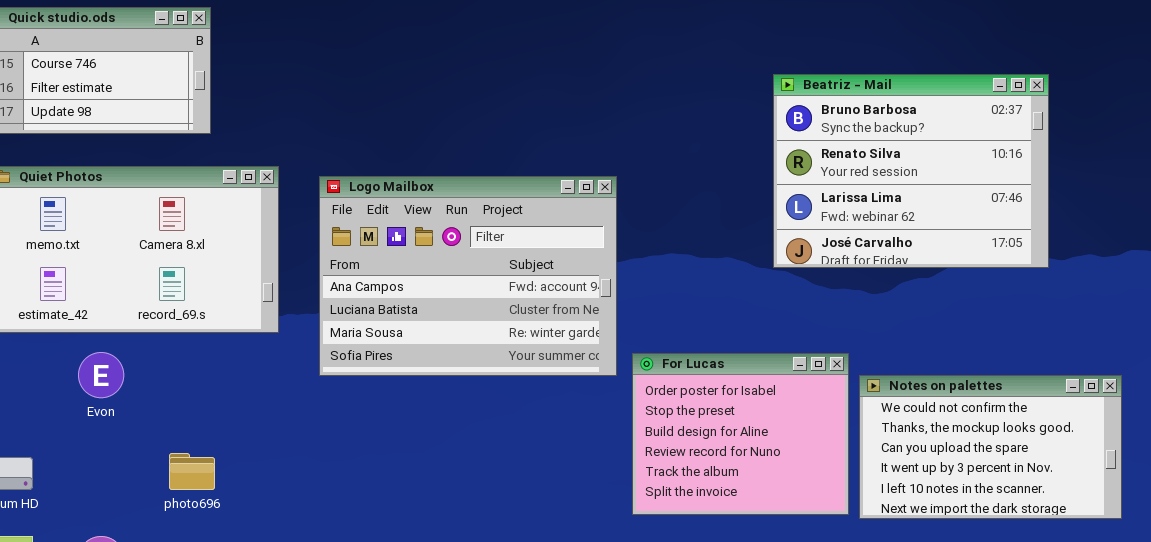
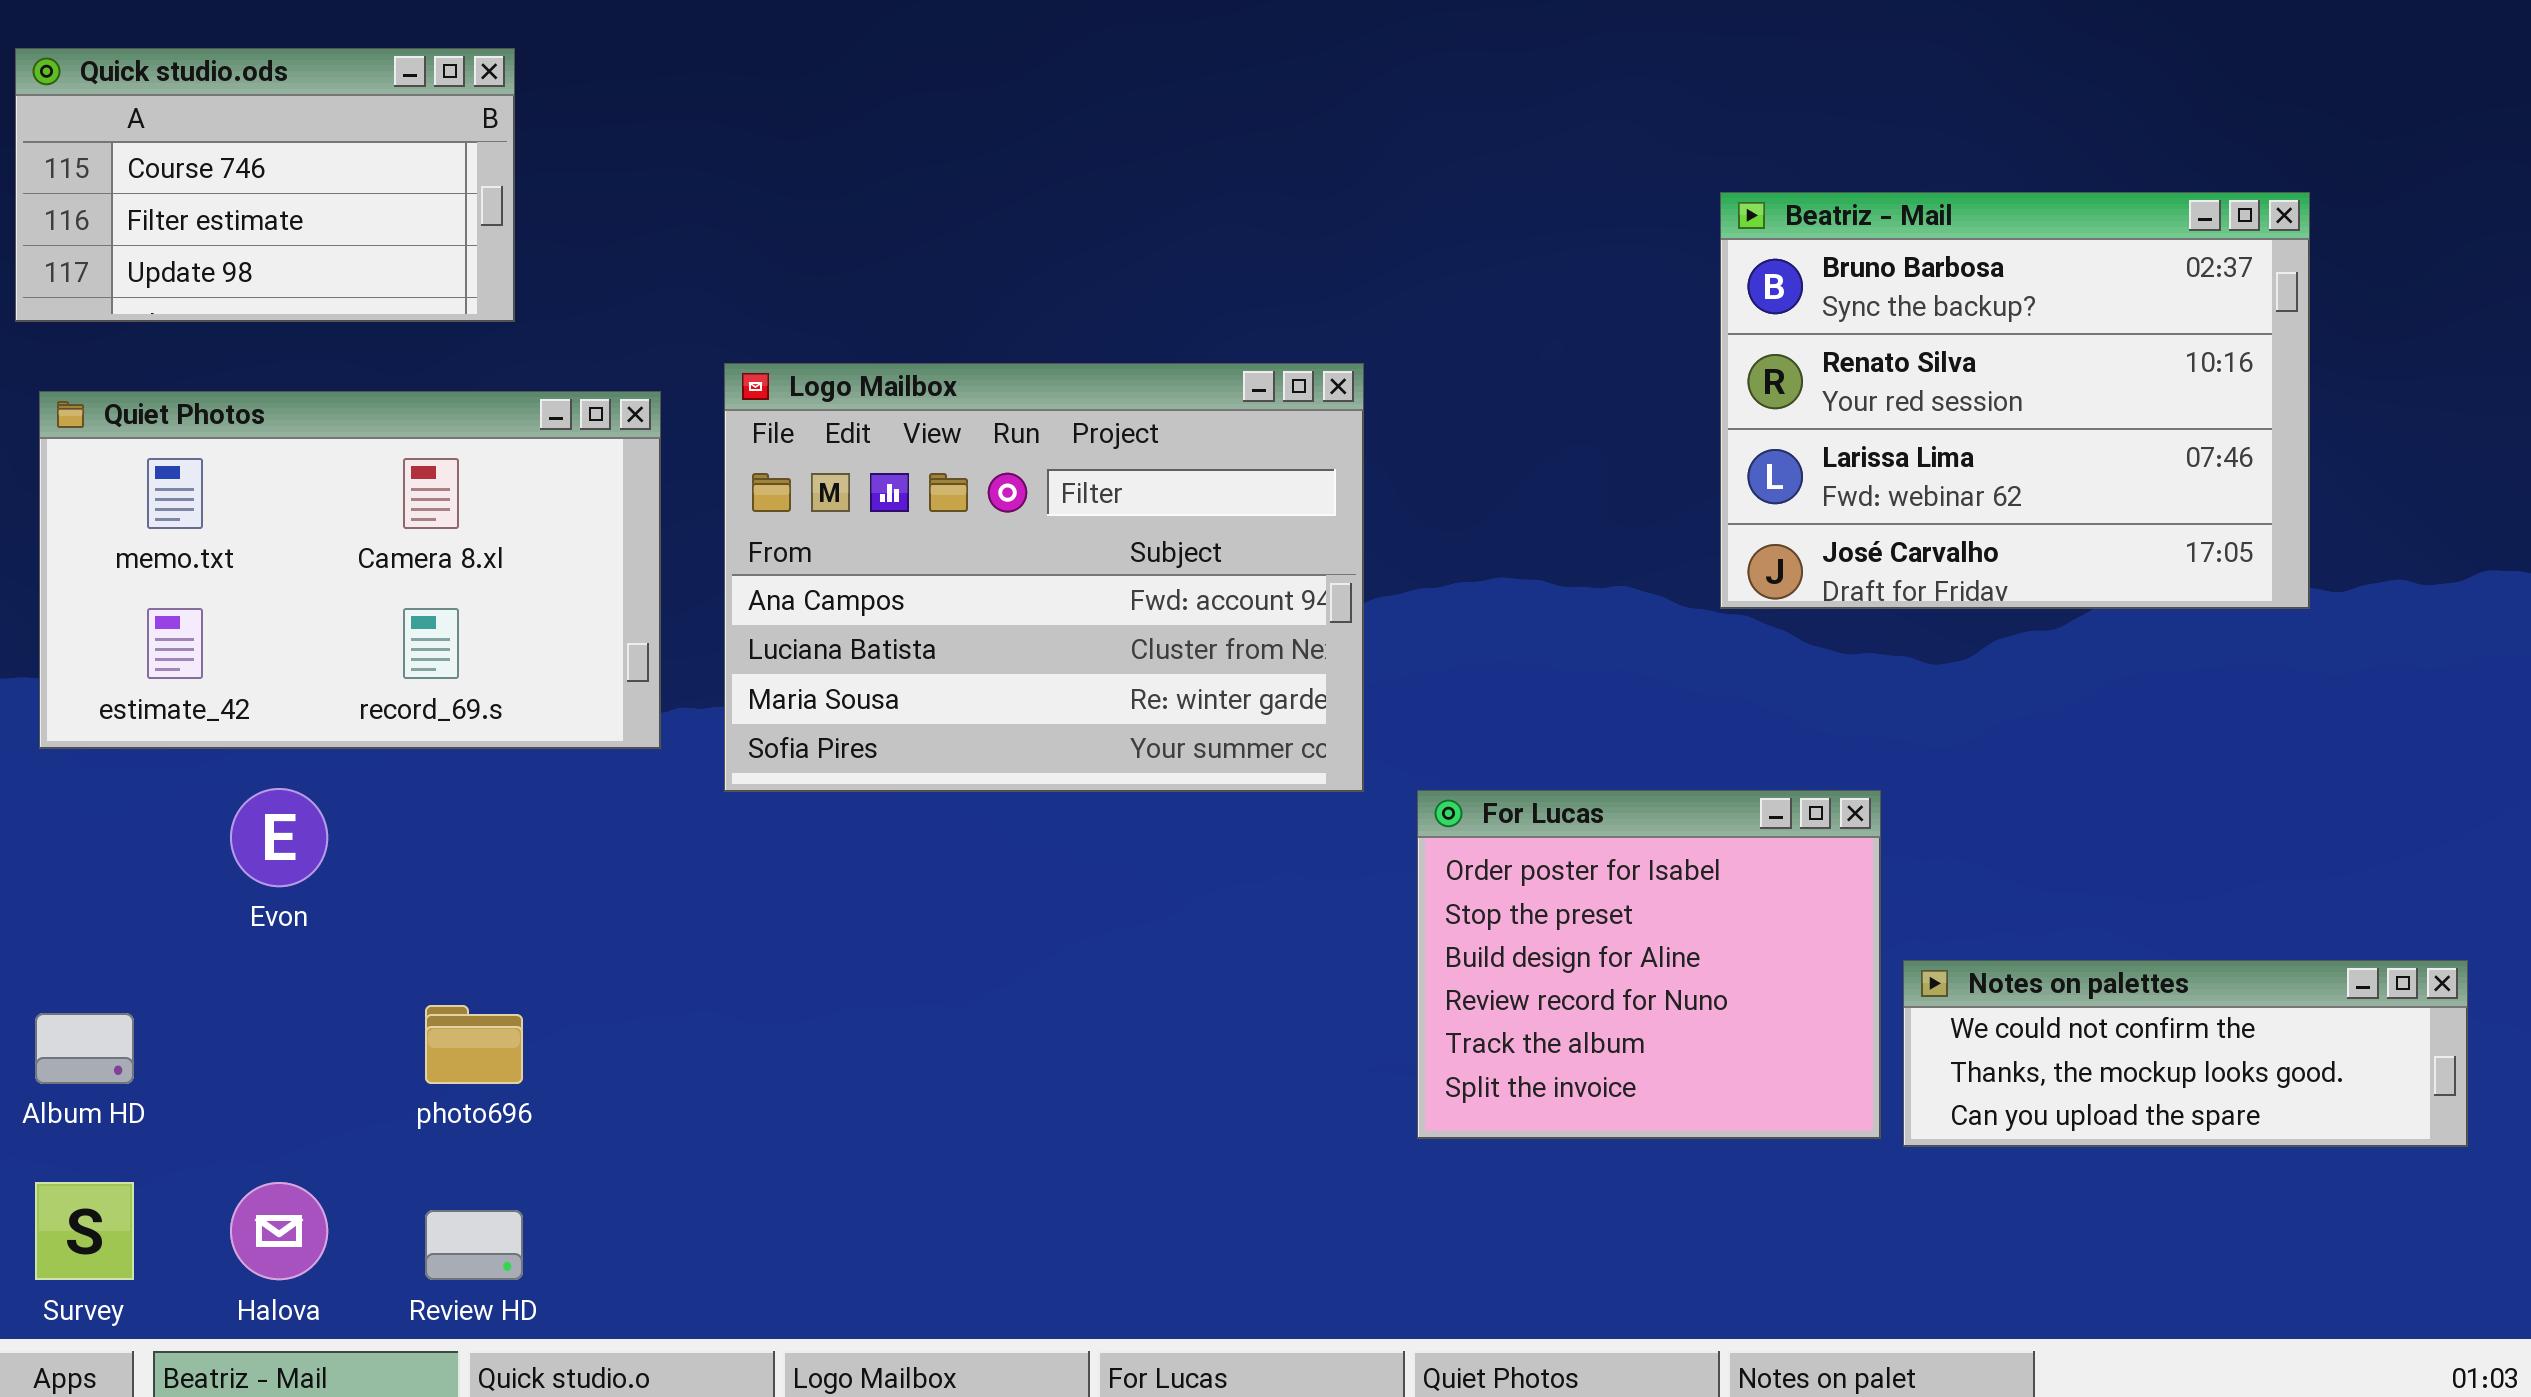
Logo Mailbox: [319,176,617,376] -> [724,363,1364,792], moved
Notes on palettes: [859,375,1122,519] -> [1903,960,2468,1147], resized

